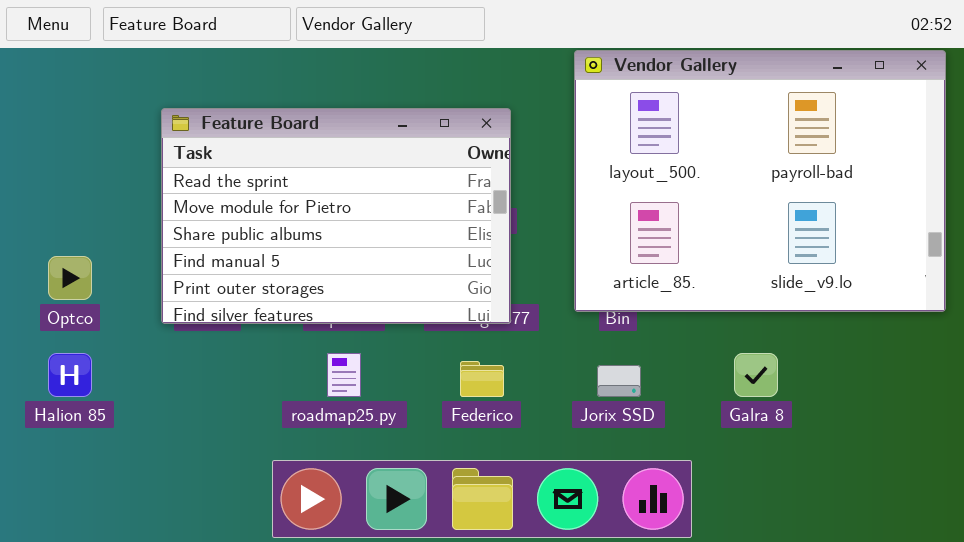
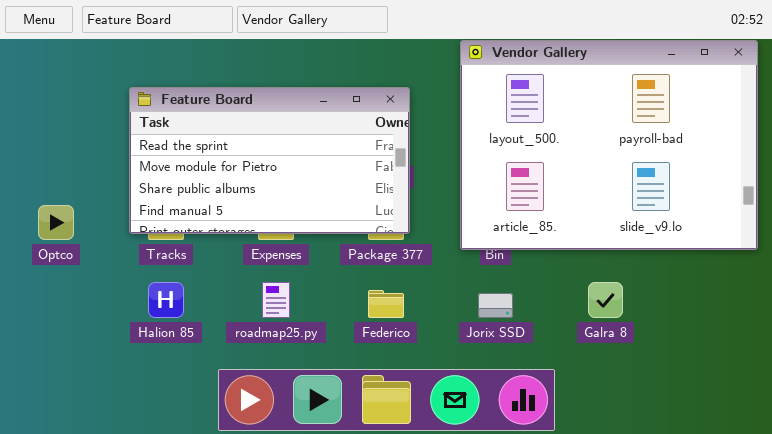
Feature Board: [161,108,511,324] -> [129,87,410,234], resized
Halion 85: [48,353,92,397] -> [148,282,184,318], moved

